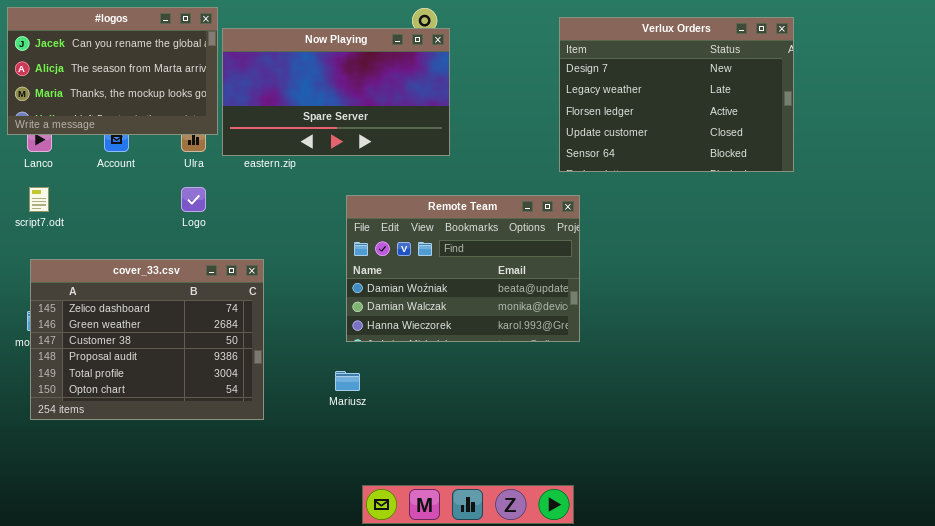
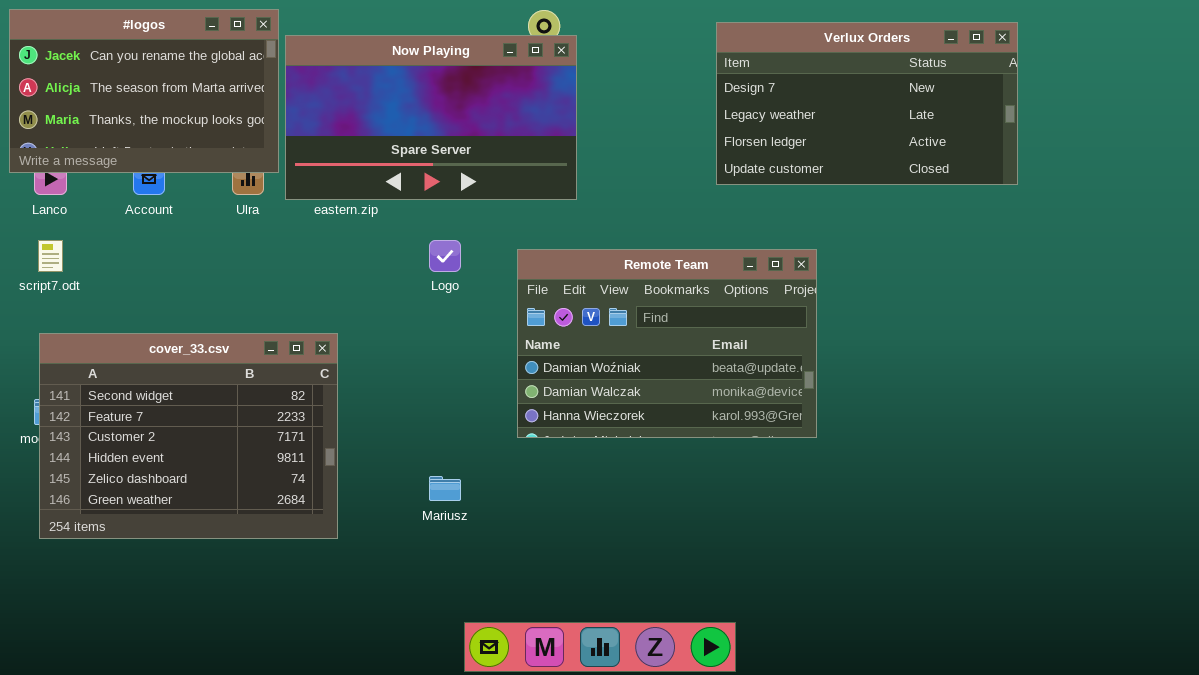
Verlux Orders: [559,17,794,172] -> [716,22,1018,185], resized
Logo: [181,187,206,212] -> [429,240,461,272], moved
Remote Team: [346,195,580,342] -> [517,249,817,438], moved
cover_33.csv: [30,259,264,420] -> [39,333,338,539], scrolled up 4 rows

